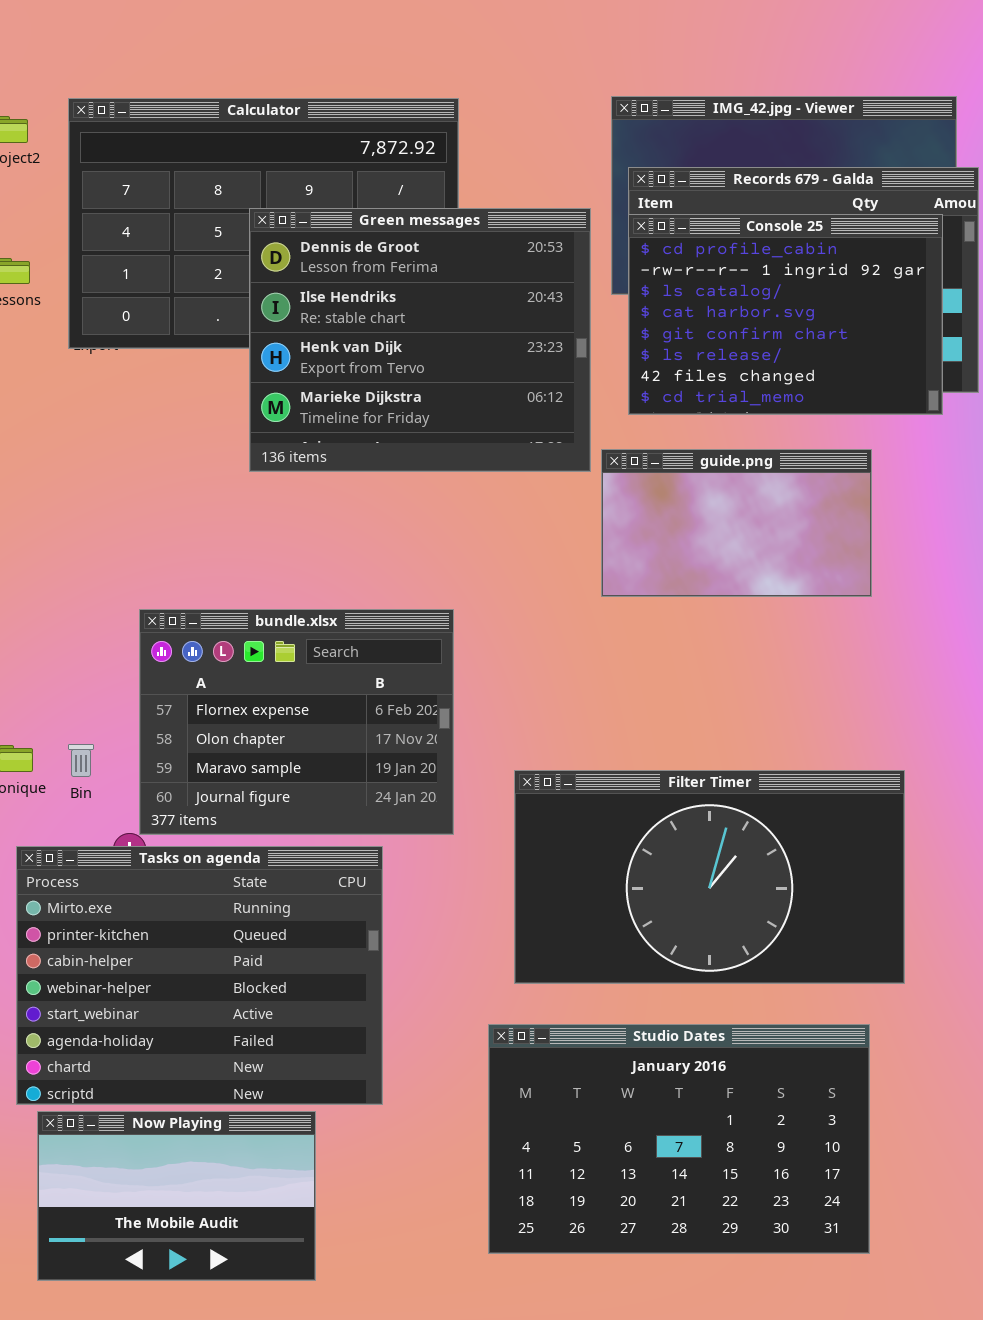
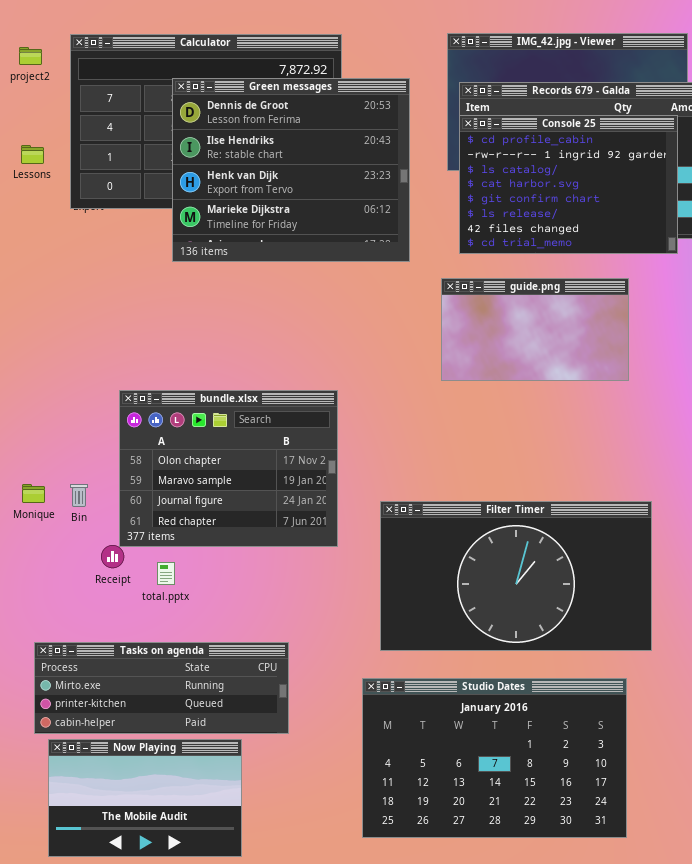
Green messages: [249,208,591,472] -> [172,78,410,262], moved
bundle.xlsx: [139,609,454,835] -> [119,390,338,547], scrolled down 1 row
Tasks on agenda: [16,846,383,1105] -> [34,642,289,734], resized

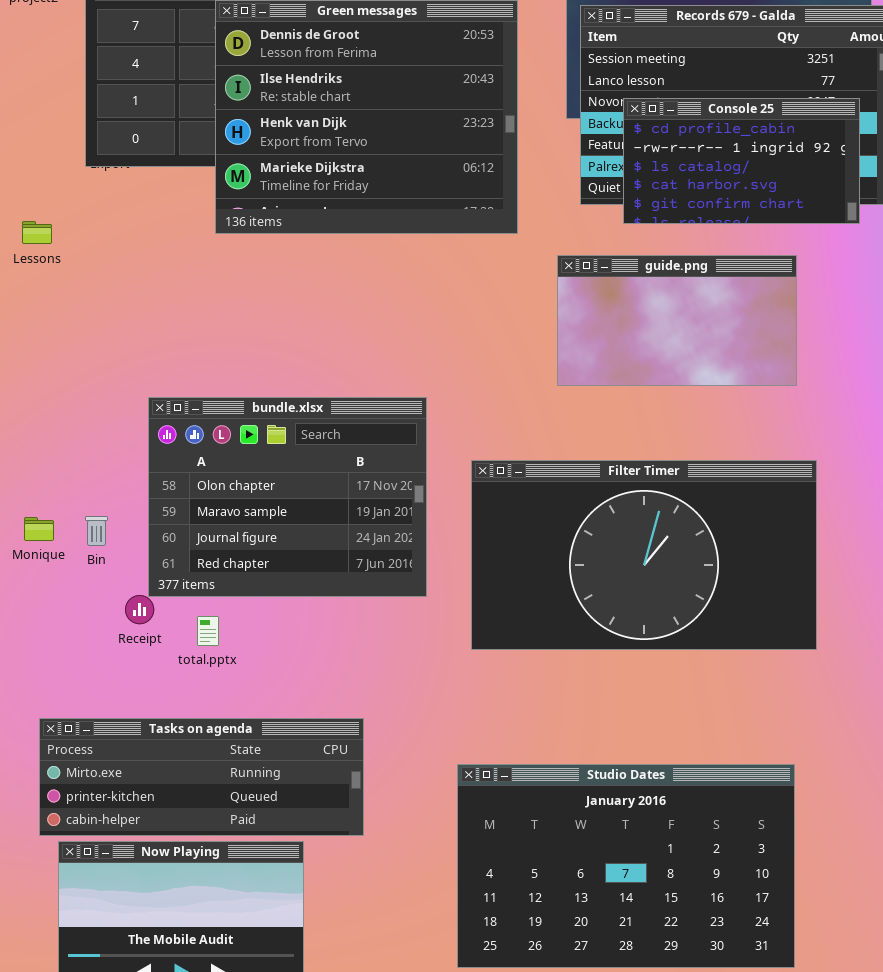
Console 25: [459,115,678,254] -> [623,98,860,224], resized
Lessons: [21,145,44,164] -> [22,221,52,244], moved
Filter Timer: [380,501,652,651] -> [471,460,817,650], moved

